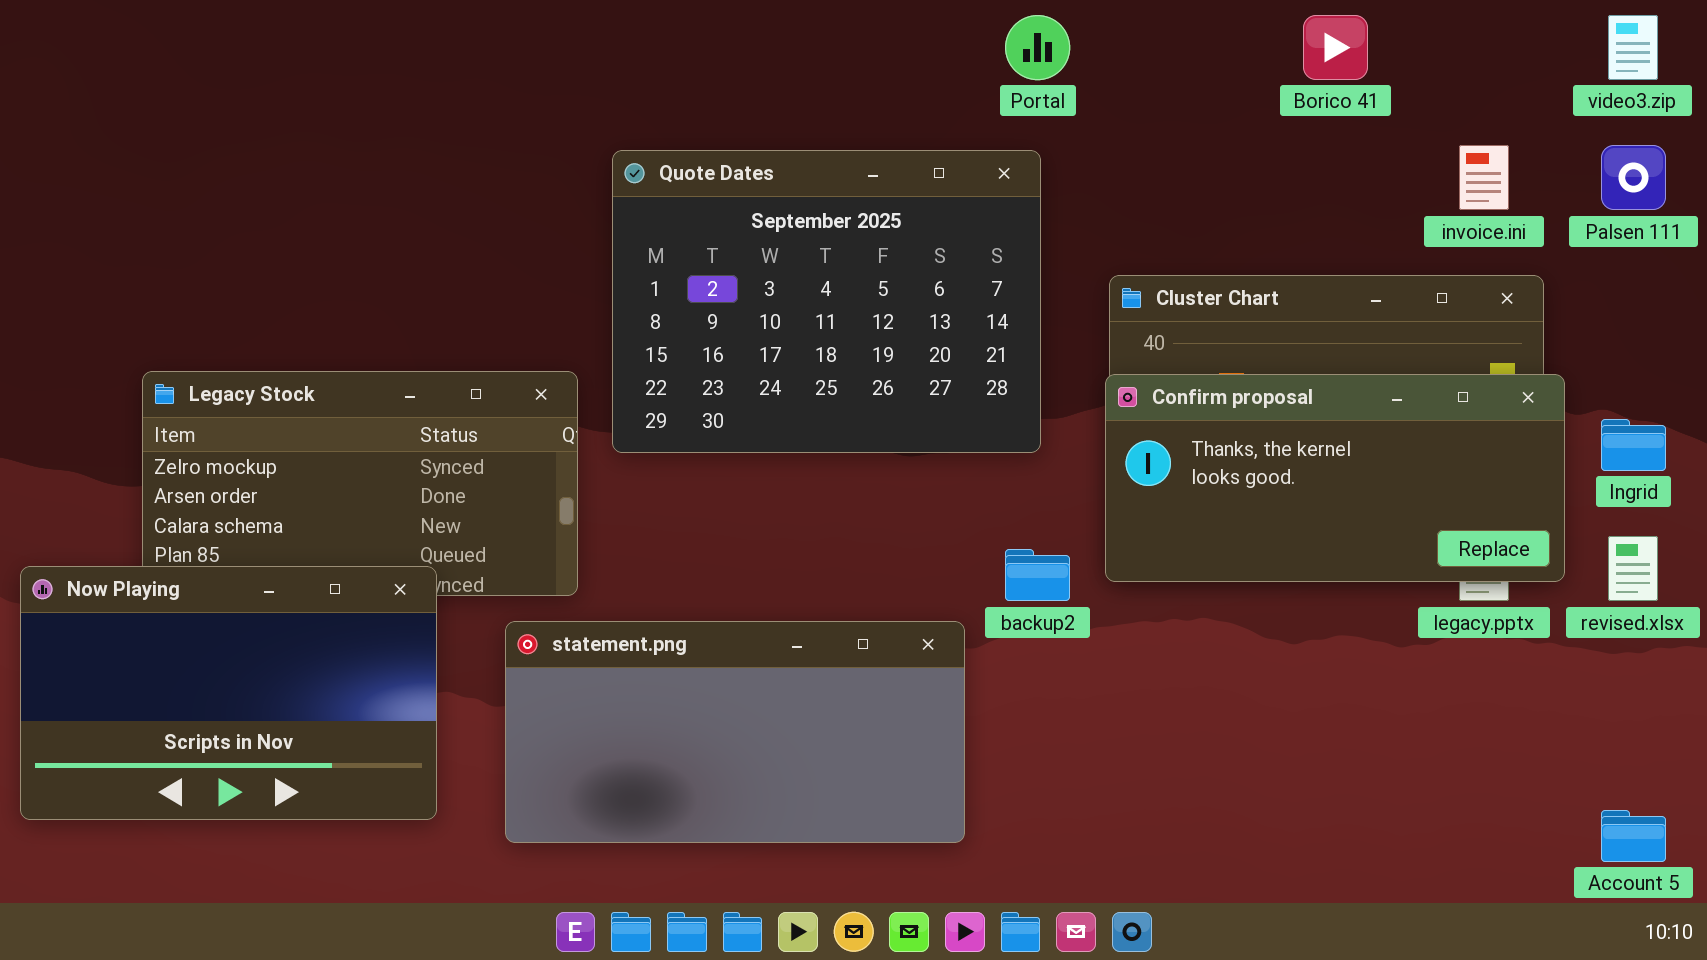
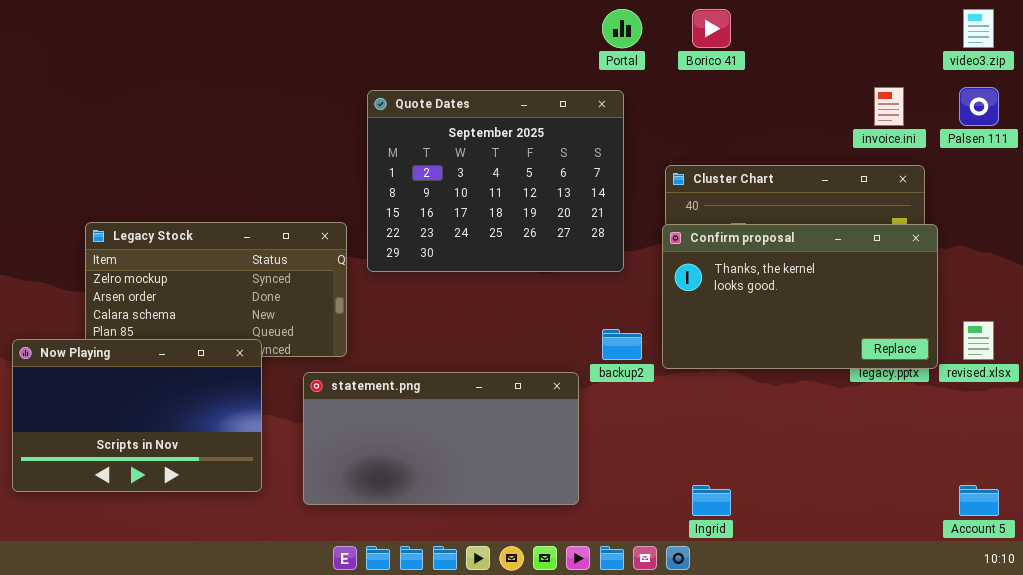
Borico 41: [1303,15,1368,80] -> [692,9,731,48], moved
Confirm proposal: [1105,374,1565,582] -> [662,224,938,369], resized
Ingrid: [1601,419,1666,471] -> [692,485,731,516], moved

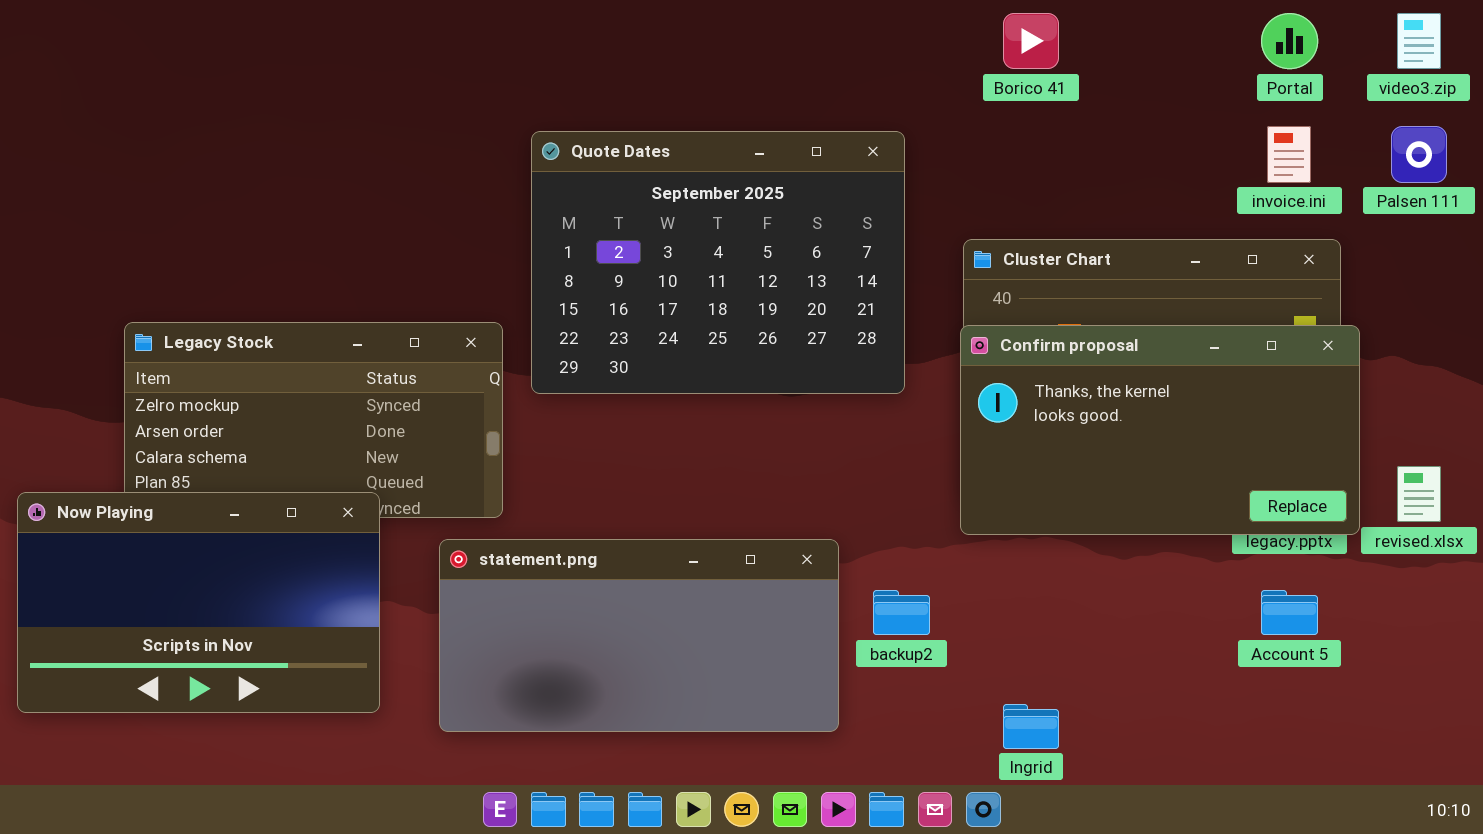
Portal: [602,9,642,48] -> [1261,13,1318,69], moved
backup2: [602,329,642,360] -> [873,590,930,635], moved
Account 5: [959,485,999,516] -> [1261,590,1318,635], moved

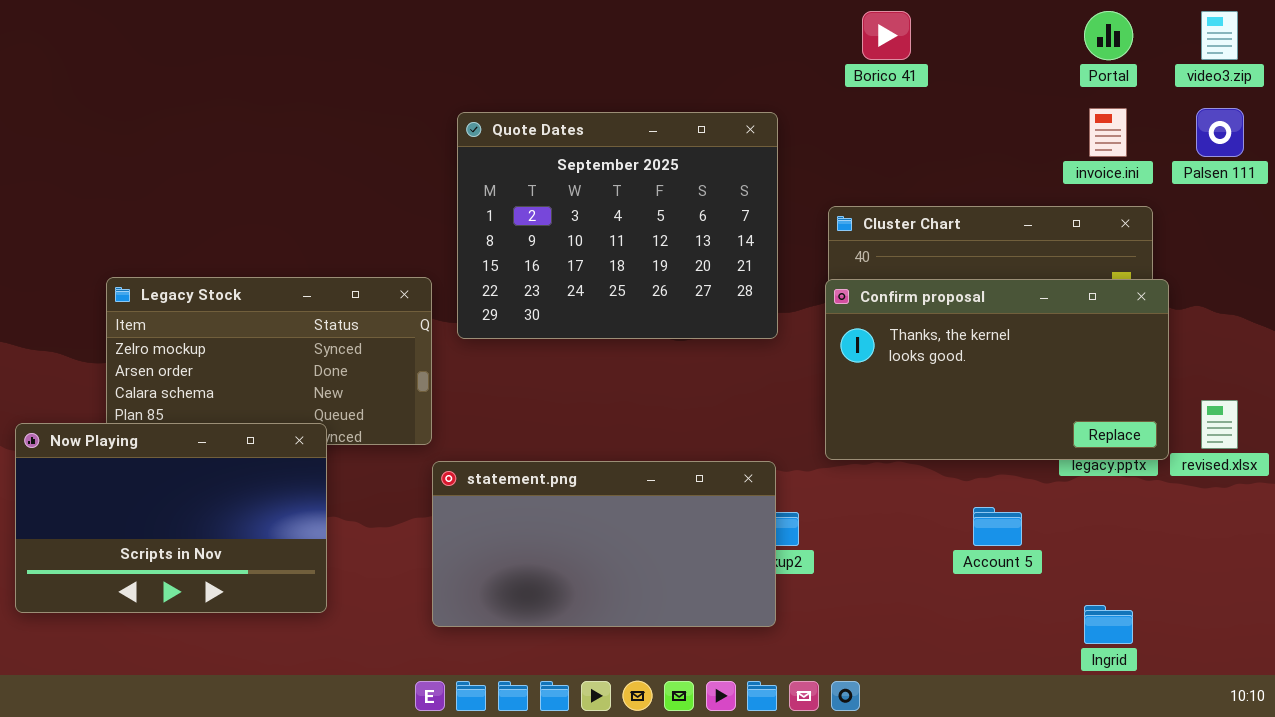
statement.png: [439,539,839,732] -> [432,461,776,627], moved
Account 5: [1261,590,1318,635] -> [973,507,1022,546], moved
Ingrid: [1003,704,1059,749] -> [1084,605,1133,644], moved

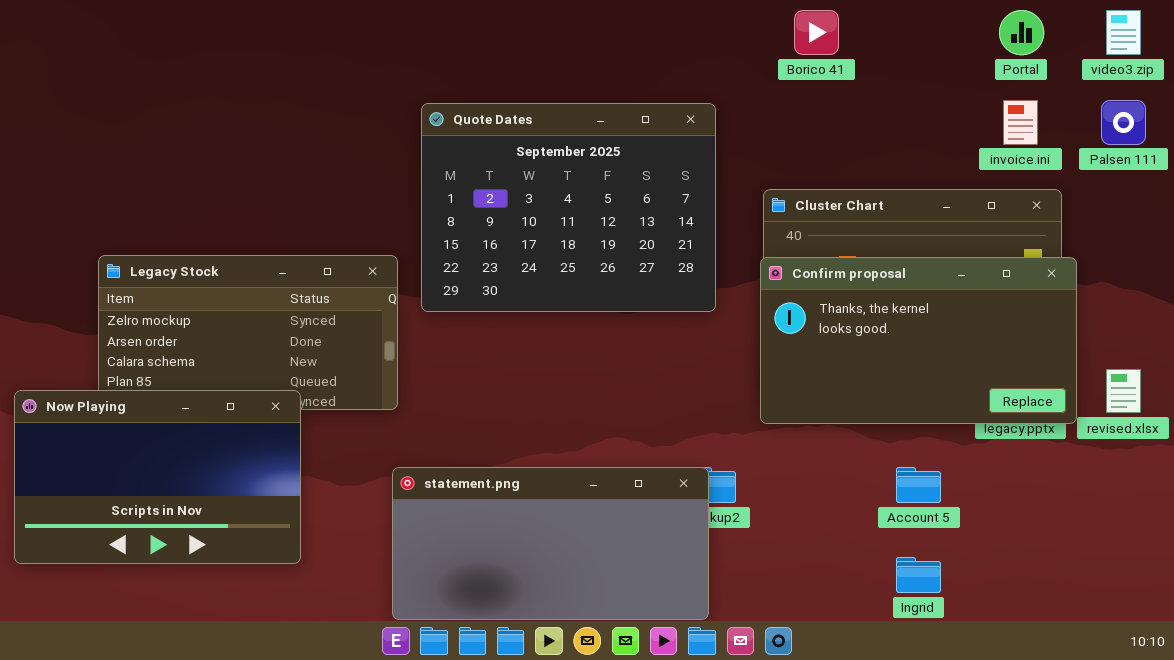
statement.png: [432,461,776,627] -> [392,467,709,620], moved
Ingrid: [1084,605,1133,644] -> [896,557,941,593], moved

